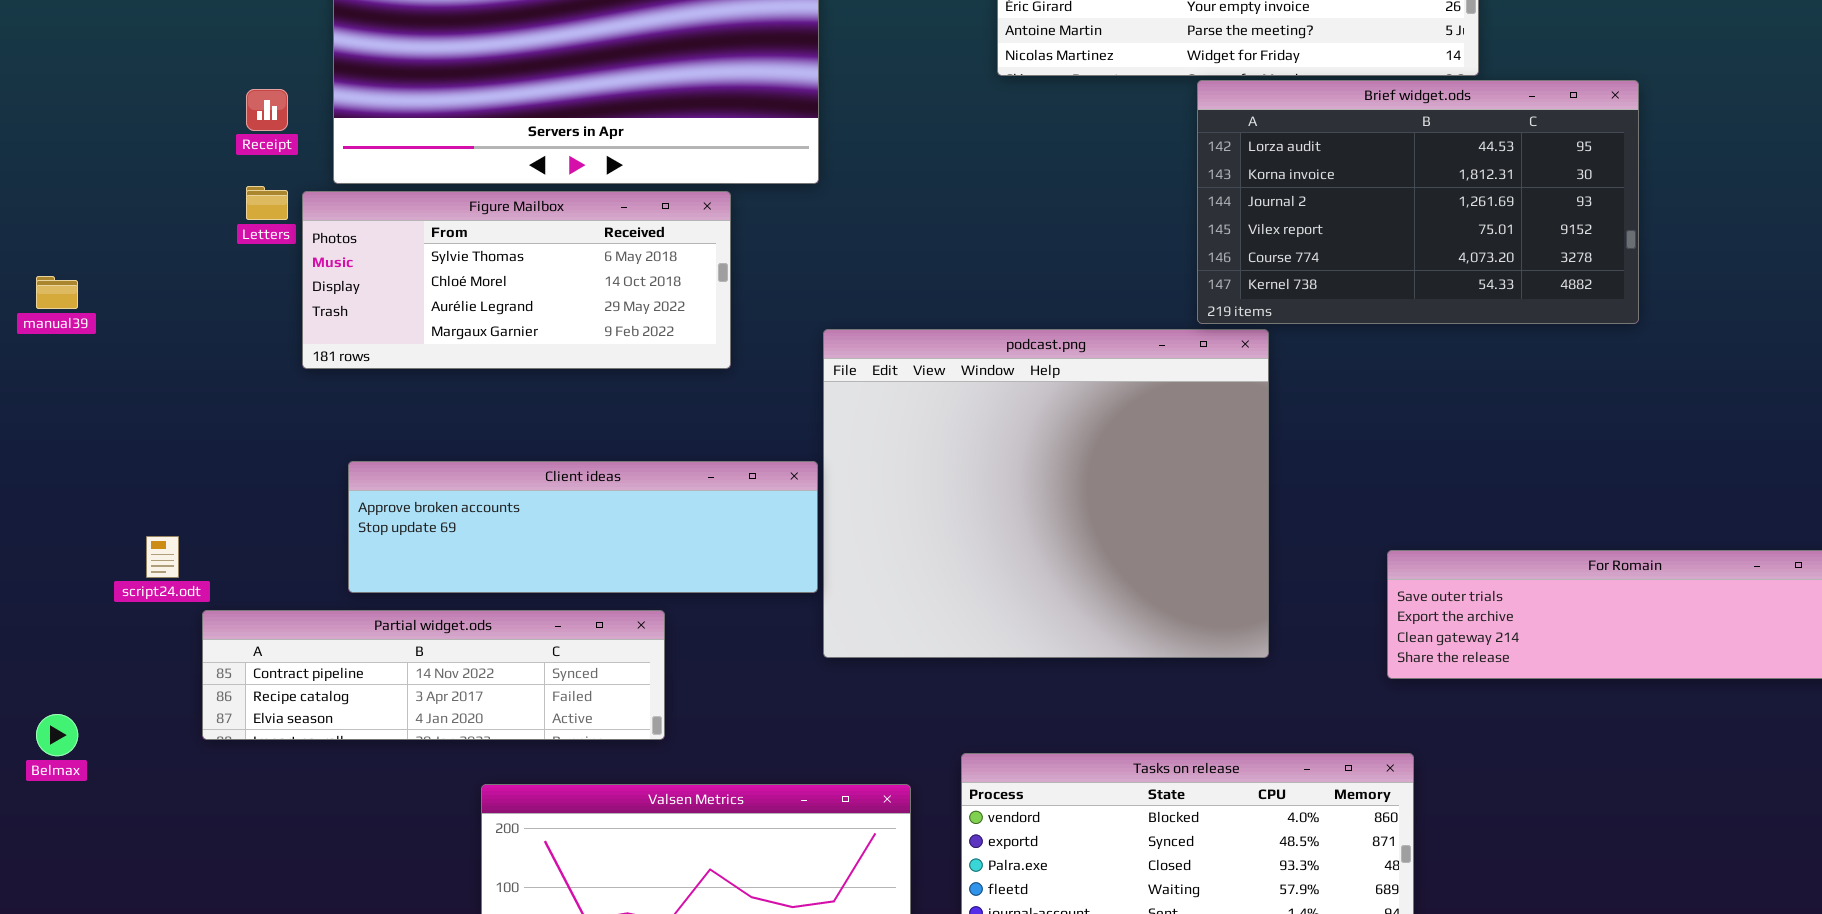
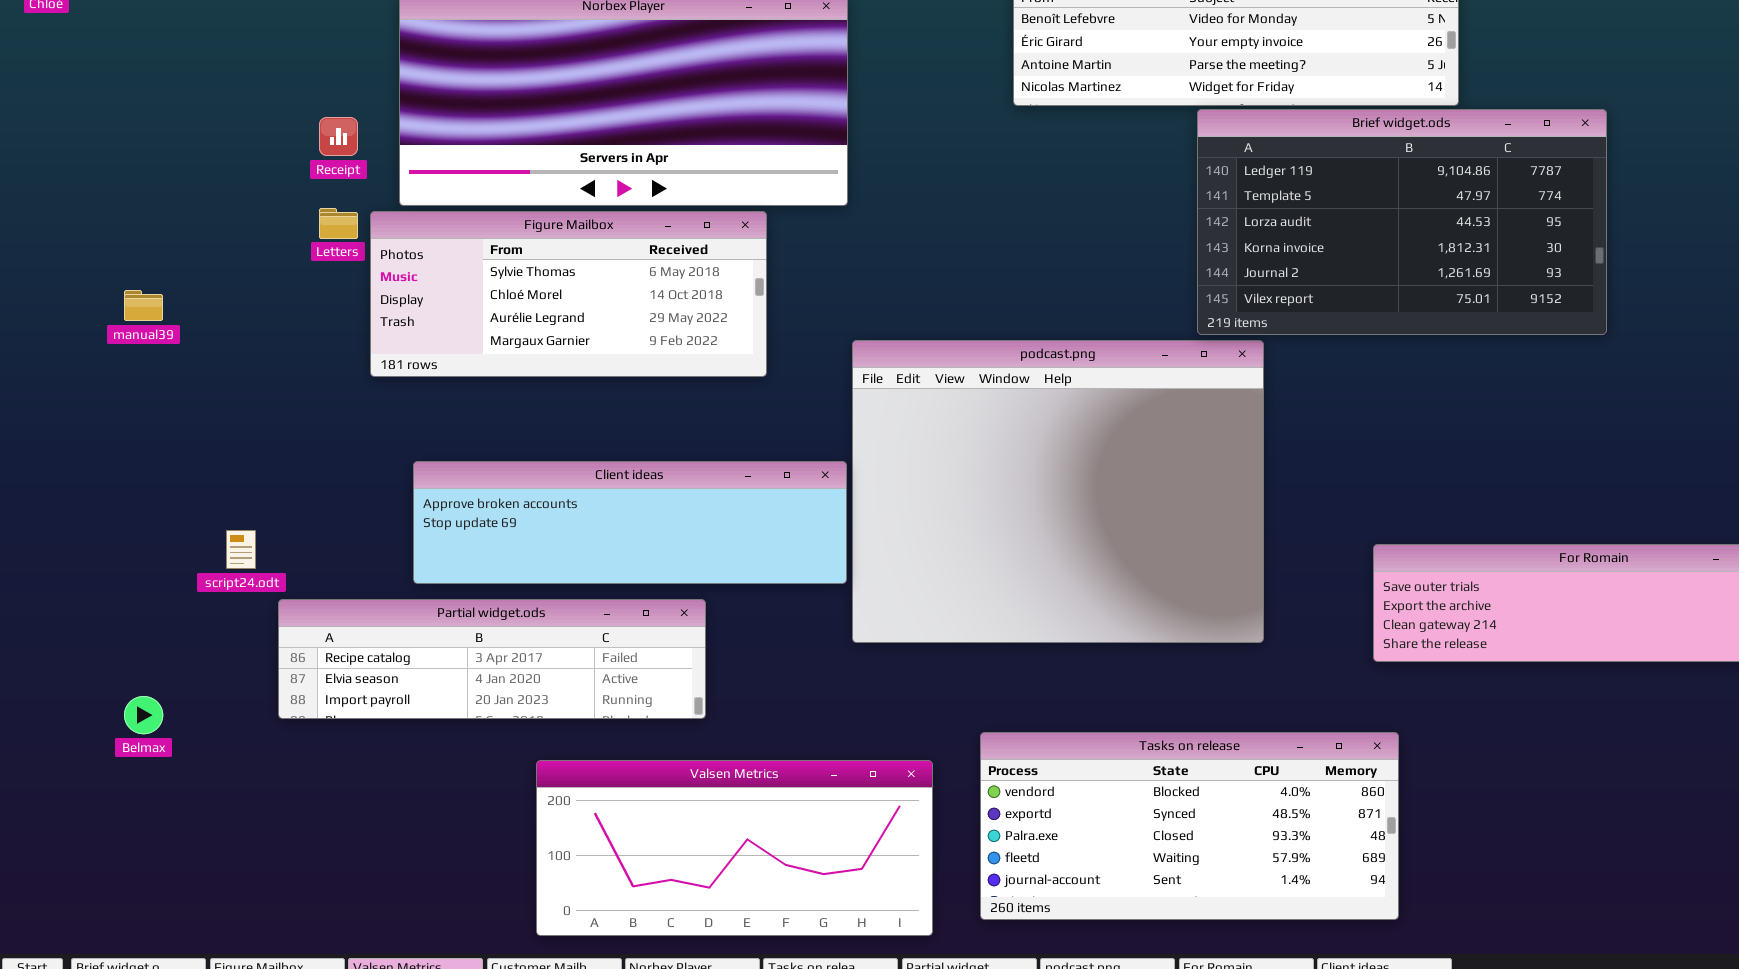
Brief widget.ods: [1197,80,1639,324] -> [1197,109,1607,335], scrolled up 2 rows
Partial widget.ods: [202,610,665,740] -> [278,599,706,719], scrolled down 1 row

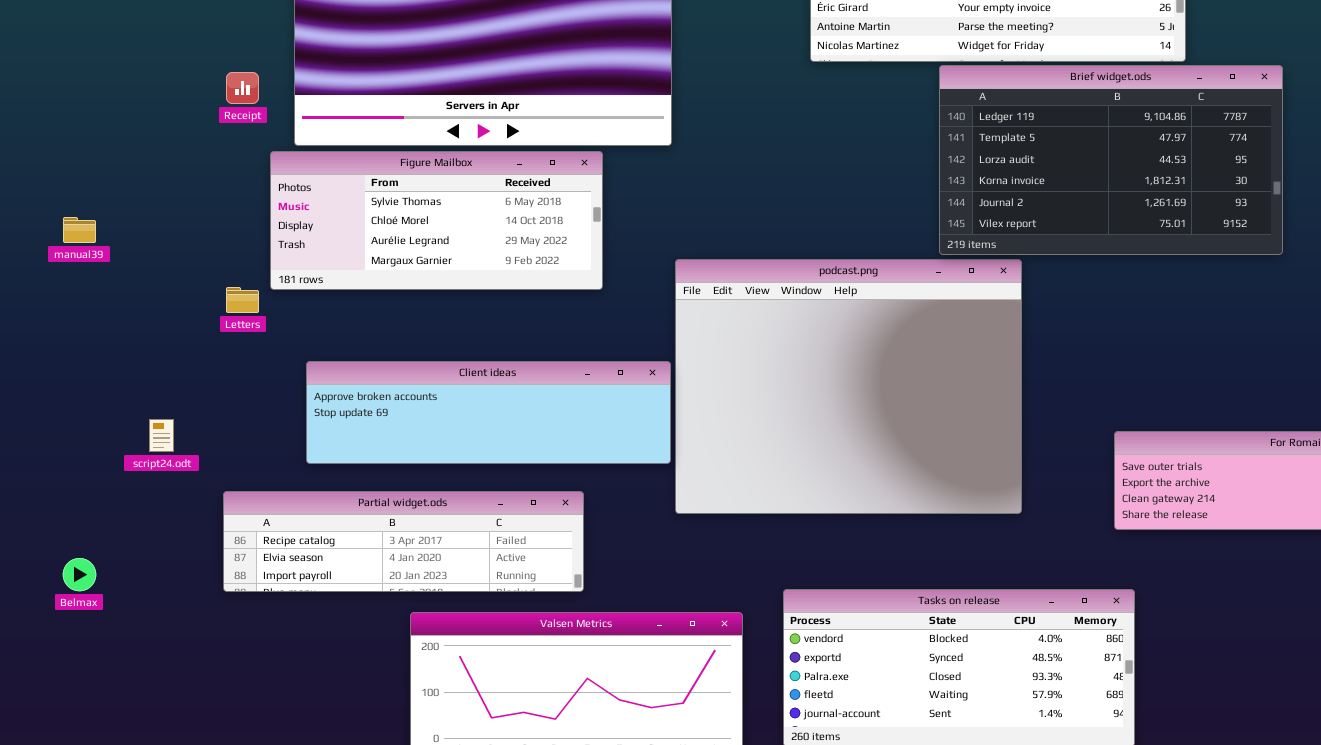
Brief widget.ods: [1197,109,1607,335] -> [939,65,1283,255], moved
Letters: [319,208,358,239] -> [226,287,259,313], moved
Partial widget.ods: [278,599,706,719] -> [223,491,584,592], moved

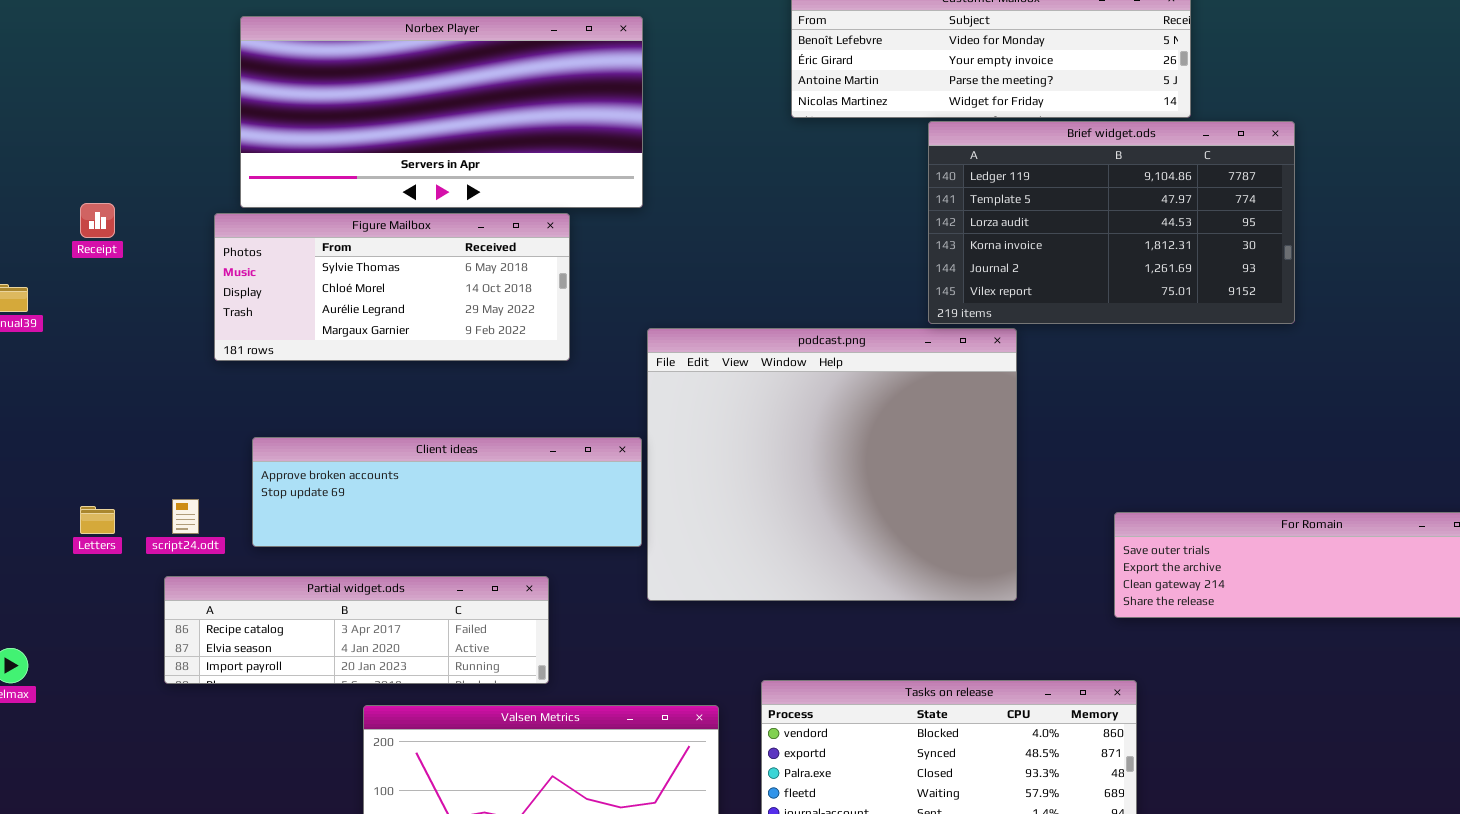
Receipt: [226,72,259,104] -> [80,203,115,238], moved
Letters: [226,287,259,313] -> [80,506,115,534], moved
script24.odt: [149,419,174,452] -> [172,499,199,534], moved

